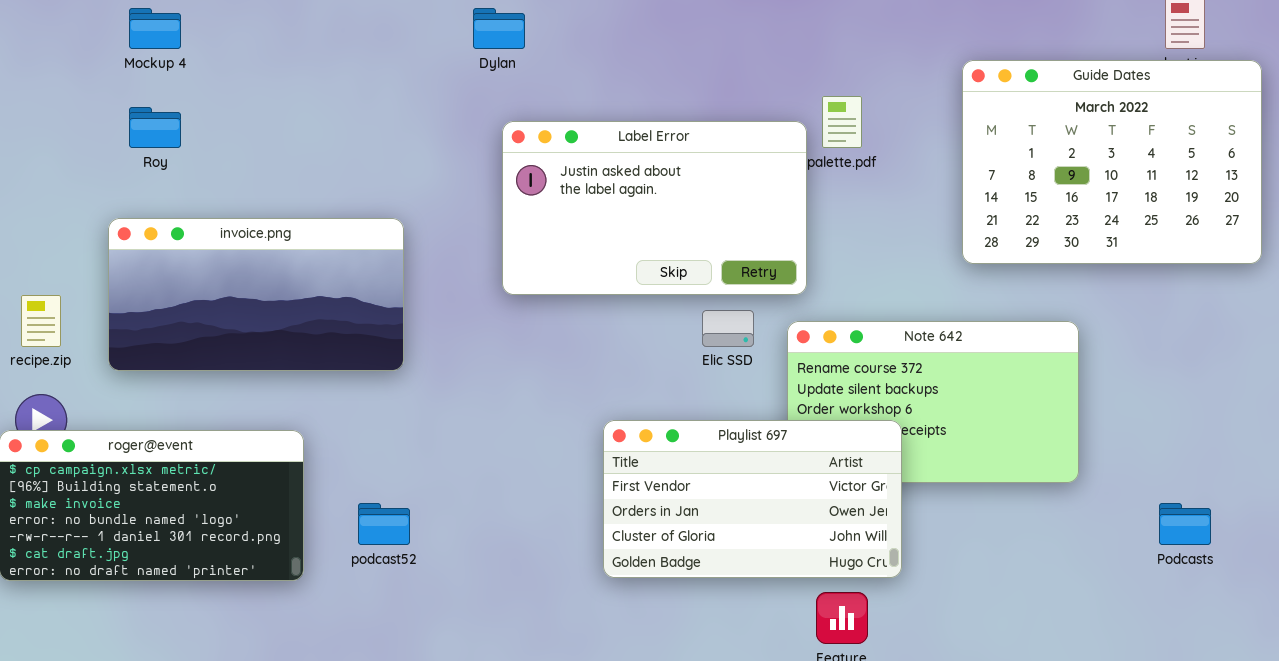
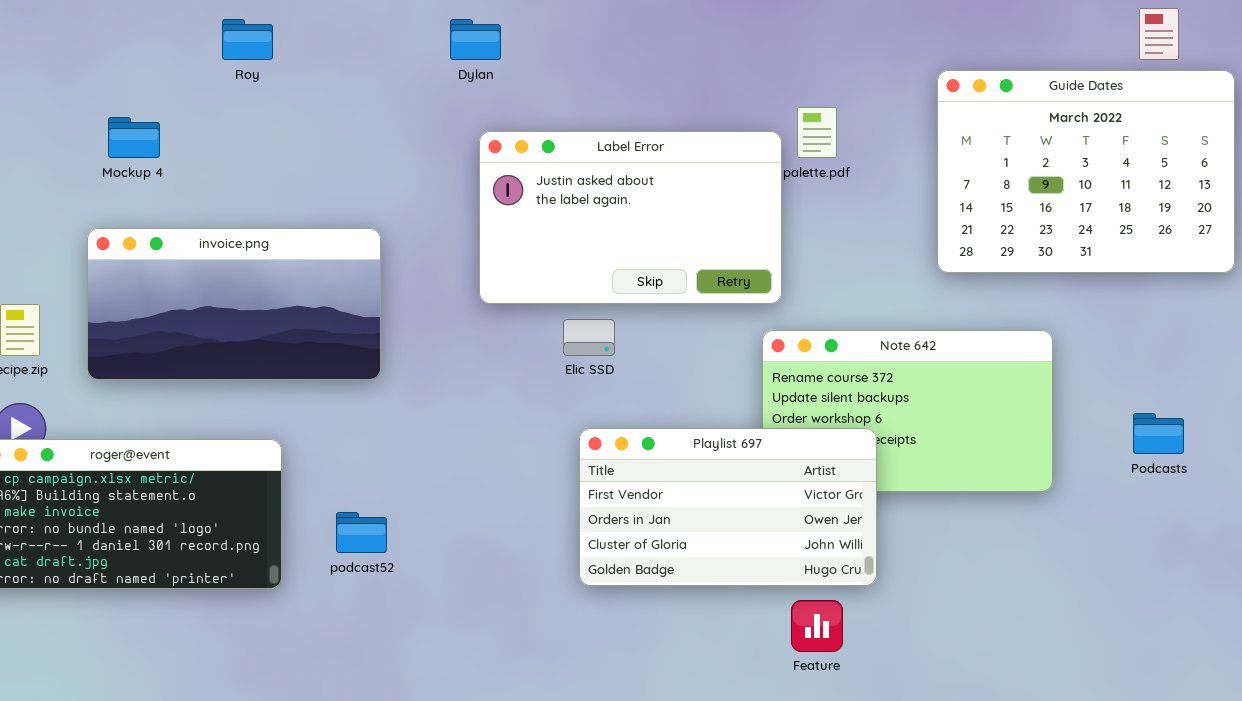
Mockup 4: [129,8,181,49] -> [108,117,160,158], moved
Roy: [129,107,181,148] -> [222,19,273,60], moved
Elic SSD: [702,310,754,347] -> [563,319,615,356], moved
Podcasts: [1159,503,1211,545] -> [1133,413,1184,454], moved

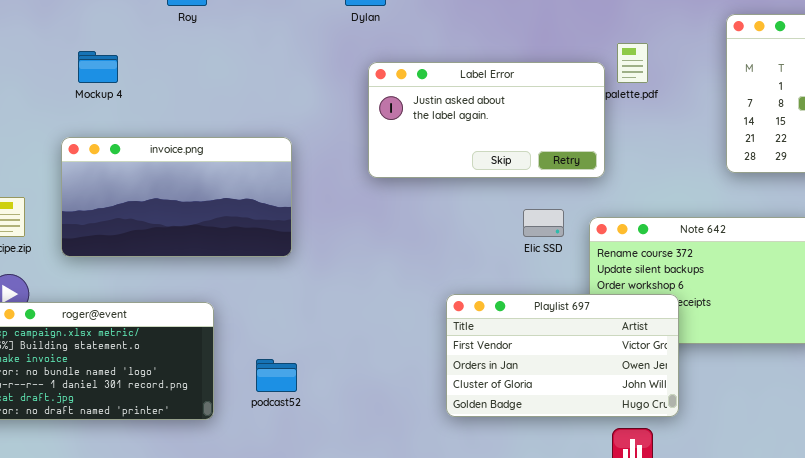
Label Error: [479,131,782,304] -> [368,62,605,178], resized
Elic SSD: [563,319,615,356] -> [523,209,564,237], moved

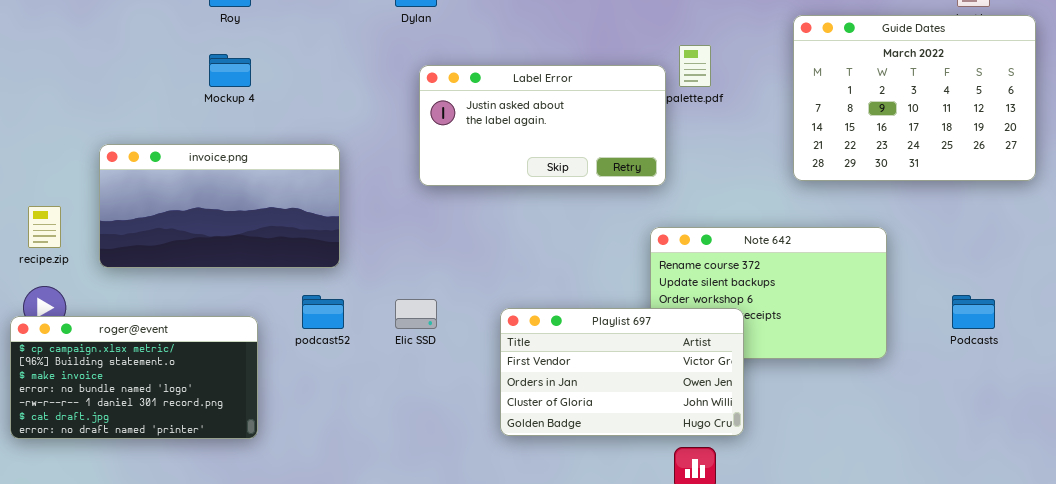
Mockup 4: [78,51,118,83] -> [209,54,251,87], moved
Elic SSD: [523,209,564,237] -> [395,299,437,329], moved
podcast52: [256,359,297,392] -> [302,295,344,329], moved

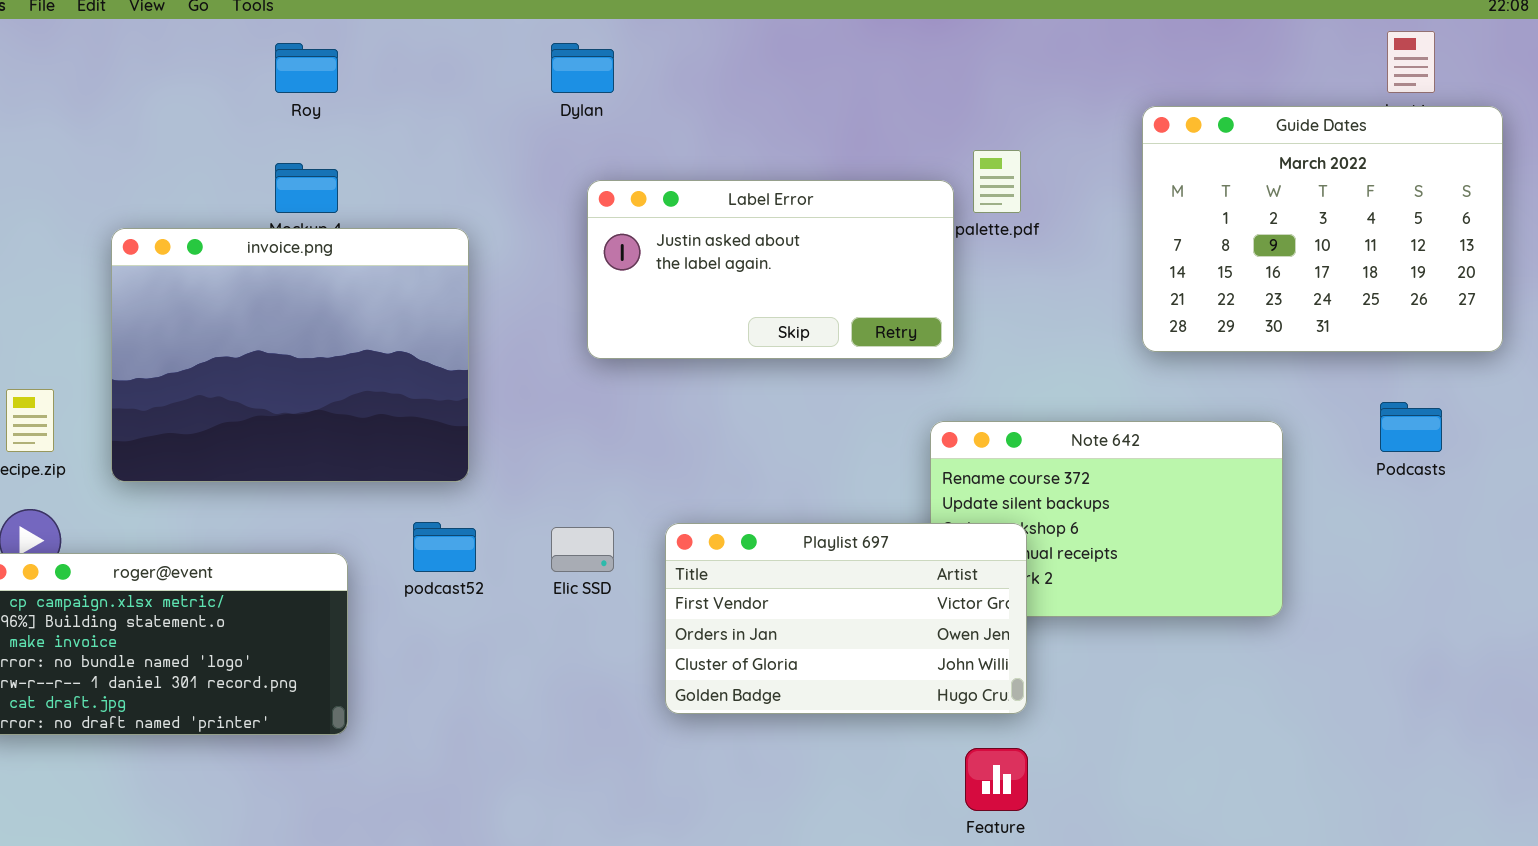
invoice.png: [99,144,340,268] -> [111,228,469,482], resized
Podcasts: [952,295,995,329] -> [1380,402,1442,452], moved
Playlist 697: [500,308,744,436] -> [665,523,1027,714], moved

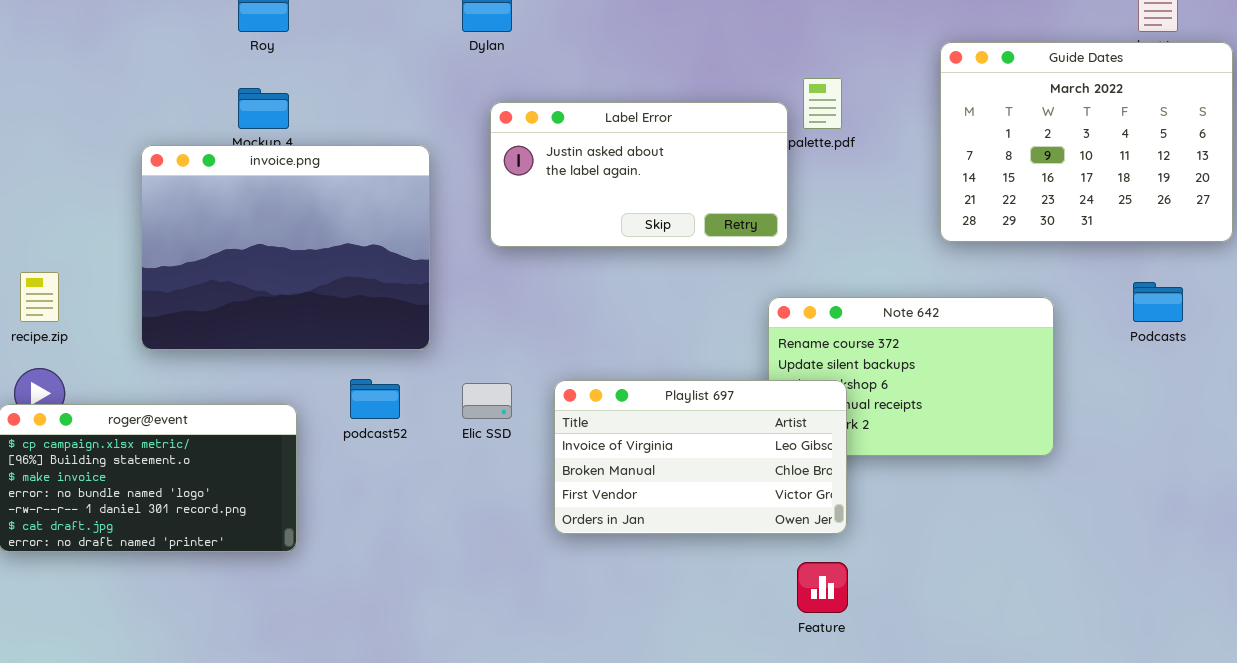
invoice.png: [111,228,469,482] -> [141,145,430,350], moved
Playlist 697: [665,523,1027,714] -> [554,380,847,534], scrolled up 2 rows

